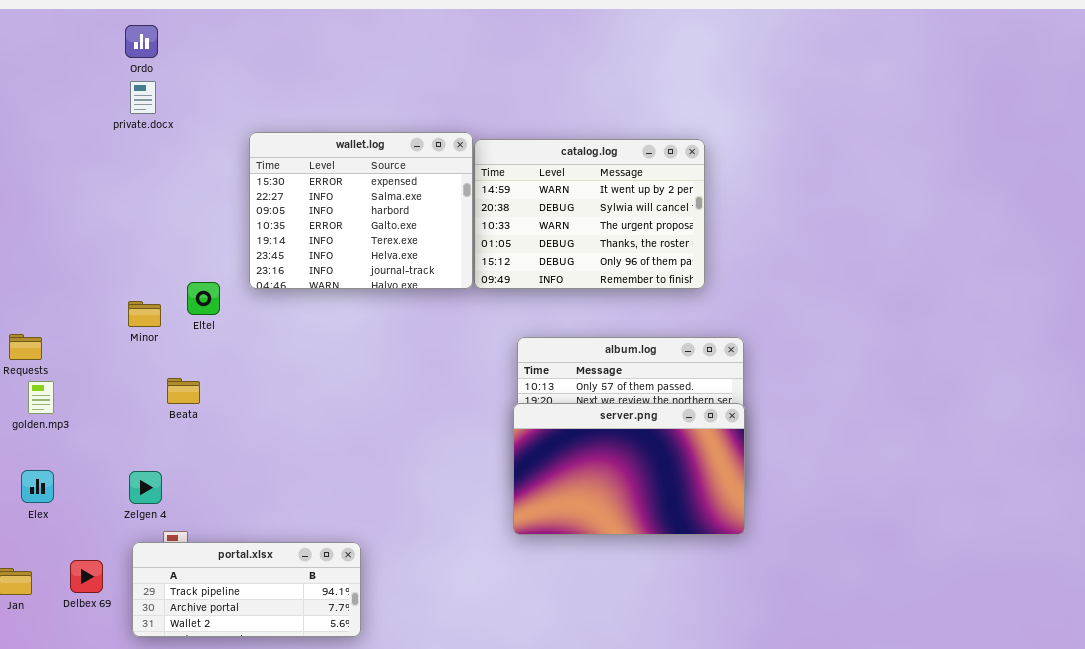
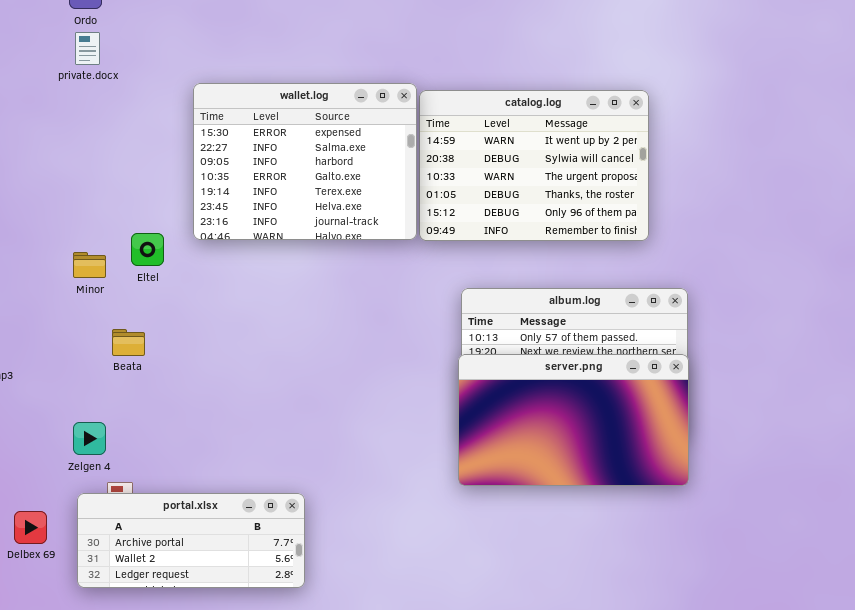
portal.xlsx: [132,542,361,637] -> [77,493,305,588], scrolled down 1 row

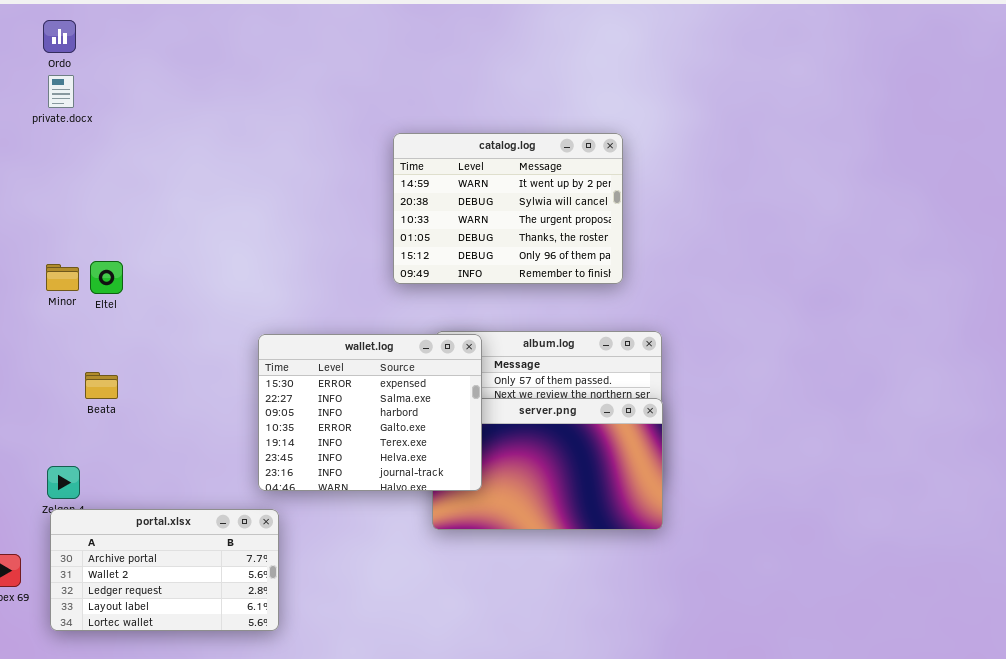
wallet.log: [193,83,417,240] -> [258,334,482,491], moved
Eltel: [131,233,164,266] -> [90,261,123,294], moved
Minor: [73,252,106,278] -> [46,264,79,291], moved
portal.xlsx: [77,493,305,588] -> [50,509,279,631], resized

